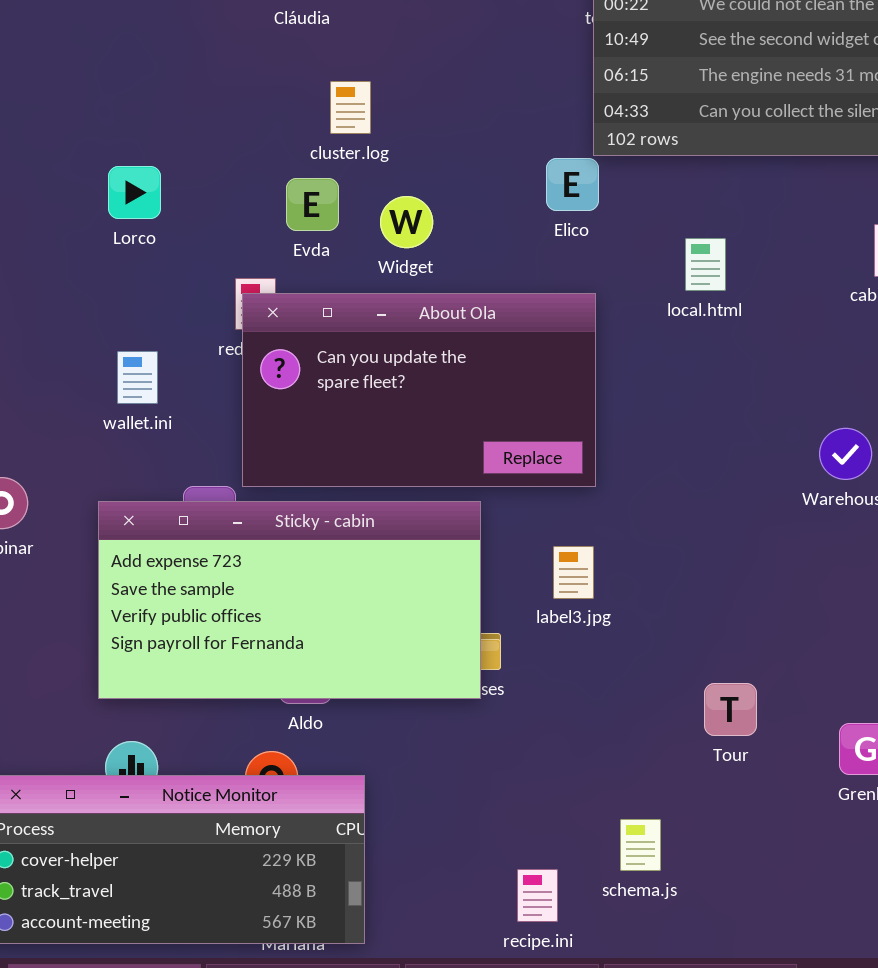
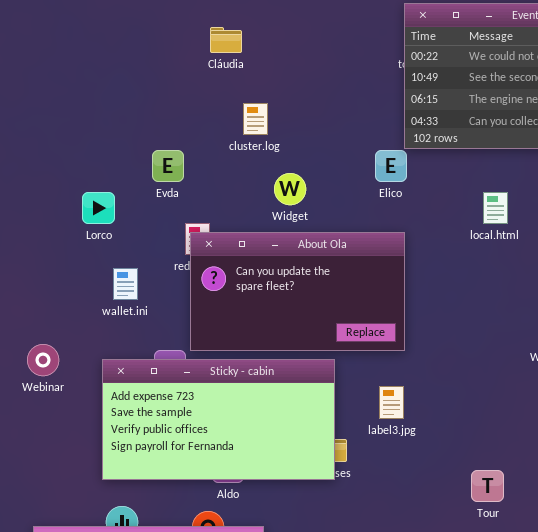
Lorco: [108,166,161,219] -> [82,192,115,224], moved
Evda: [286,178,339,231] -> [152,150,184,182], moved
local.html: [685,238,726,291] -> [483,192,508,224], moved

